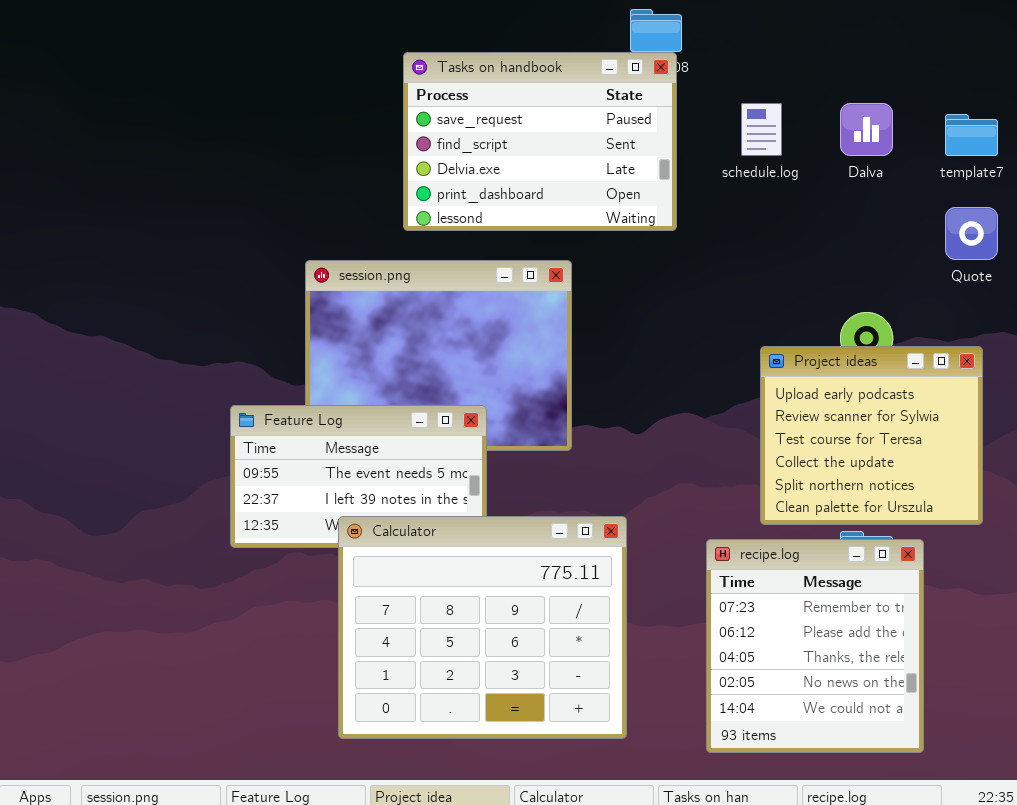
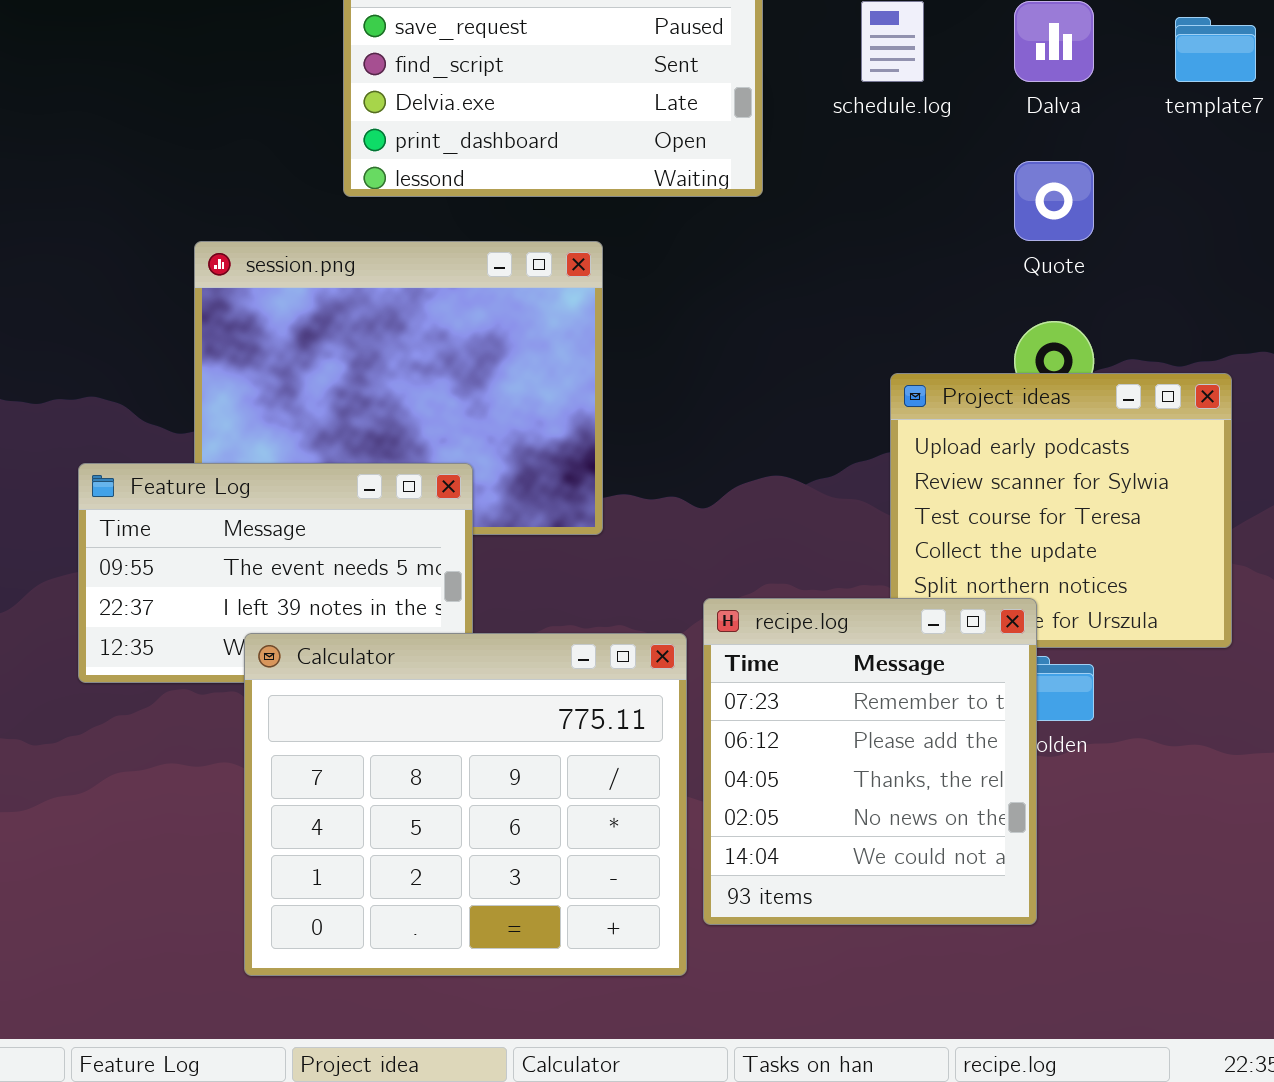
Quote: [945,207,998,260] -> [1014,161,1094,241], moved
recipe.log: [706,539,924,753] -> [703,598,1037,925], moved

